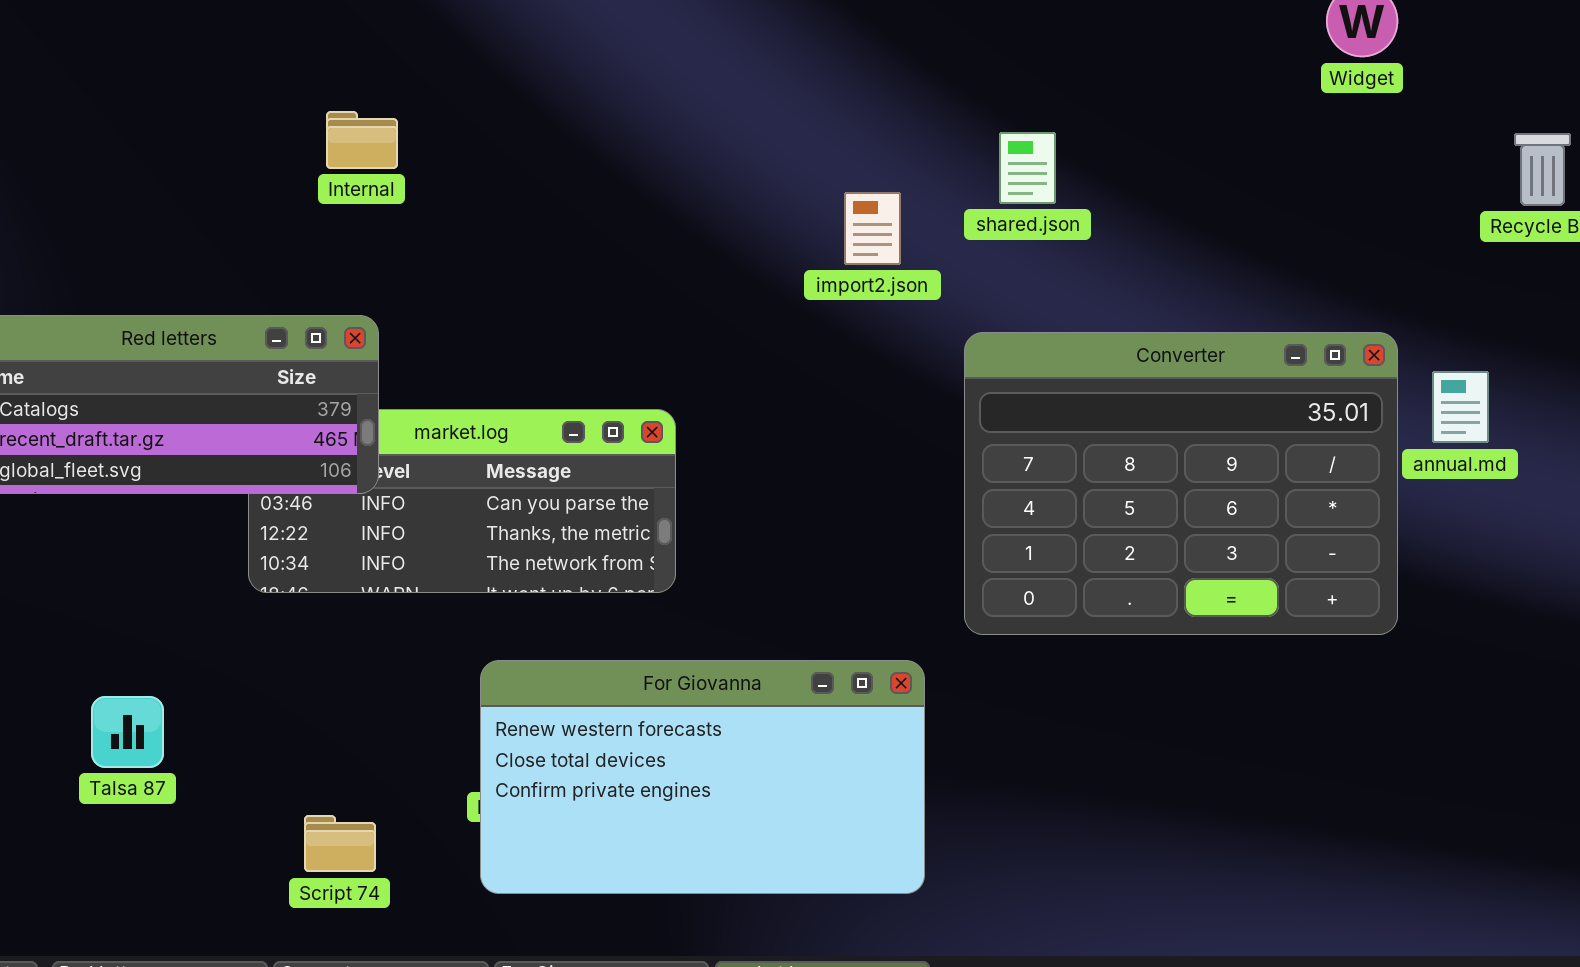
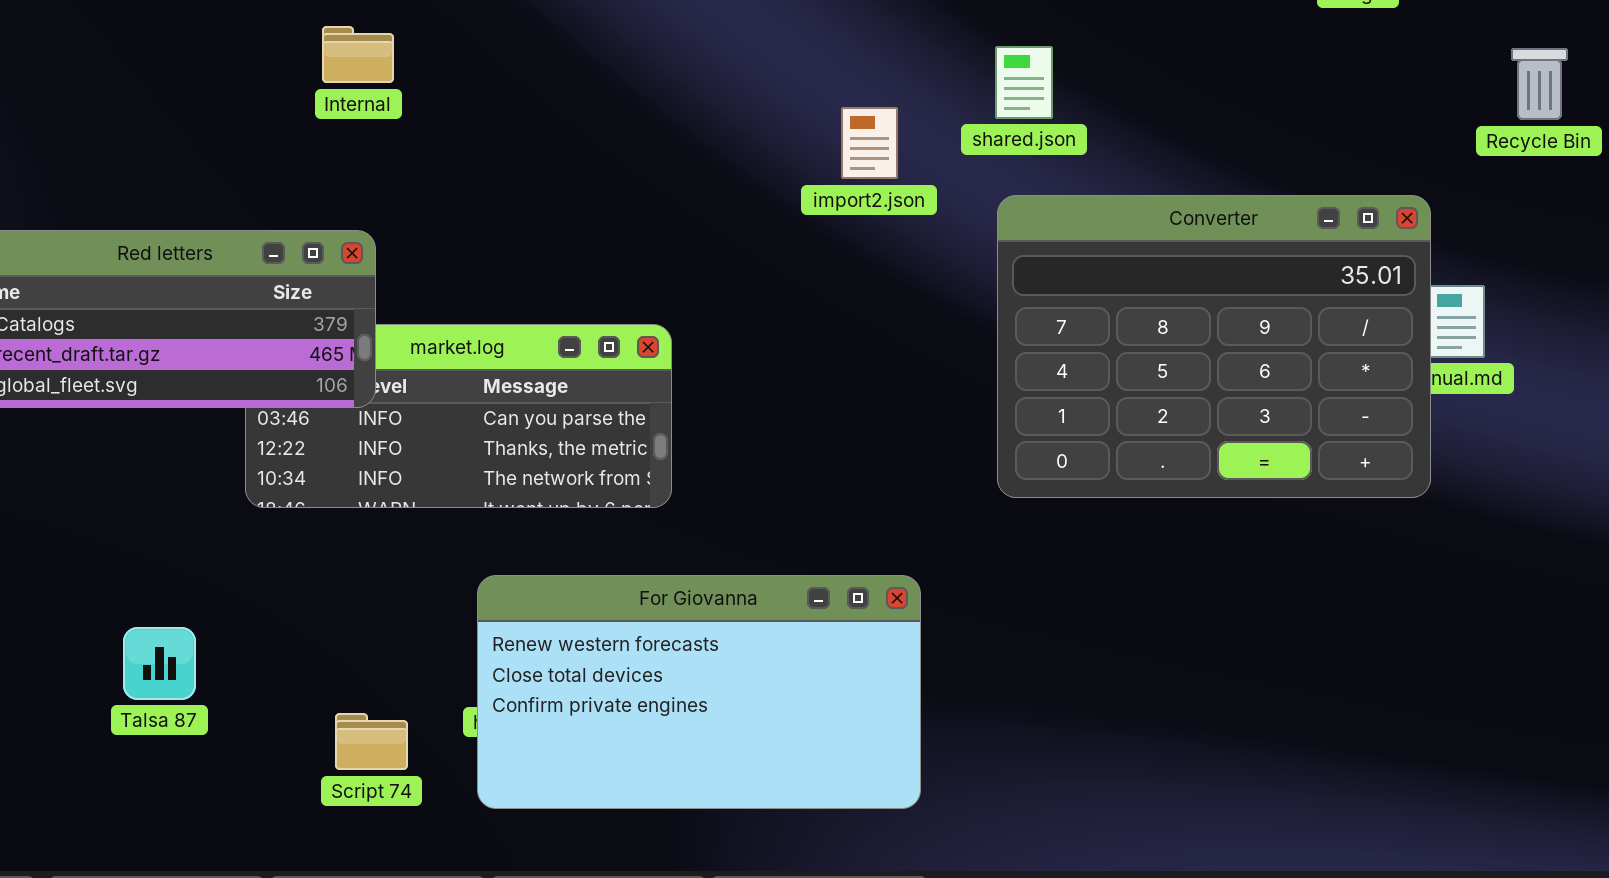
Converter: [964,332,1398,635] -> [997,195,1431,498], moved
Talsa 87: [91,696,164,768] -> [123,627,196,700], moved
Script 74: [304,815,376,872] -> [335,713,408,770], moved

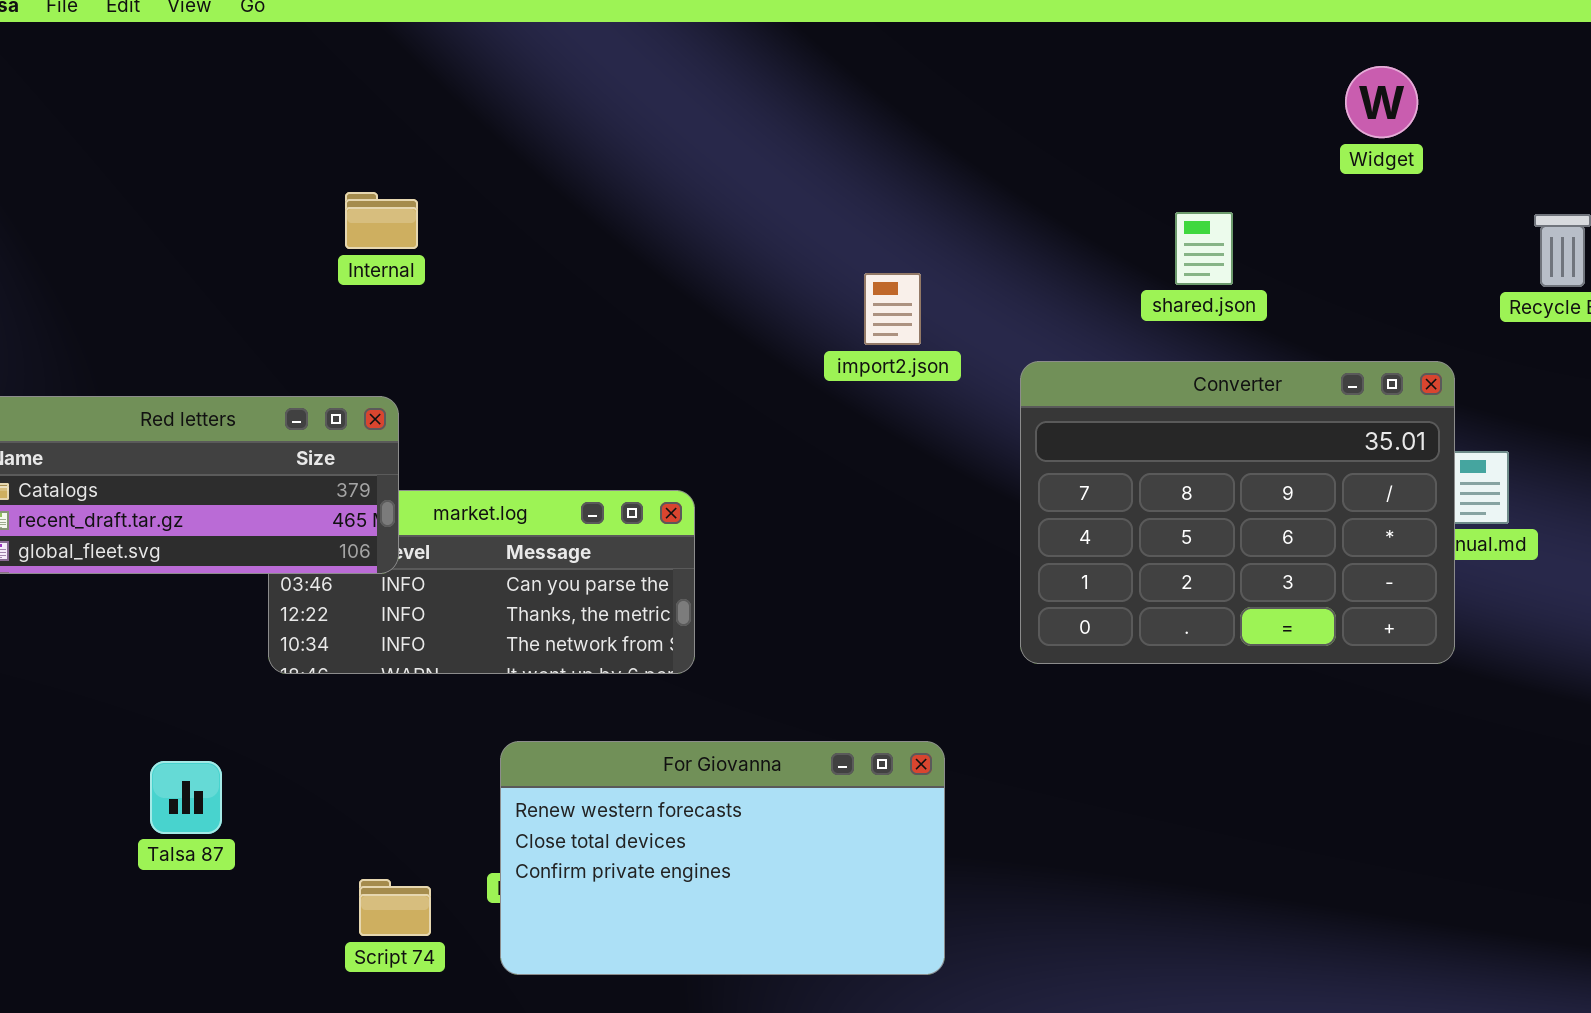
shared.json: [995,46,1053,119] -> [1175,212,1233,285], moved
Talsa 87: [123,627,196,700] -> [150,761,222,834], moved

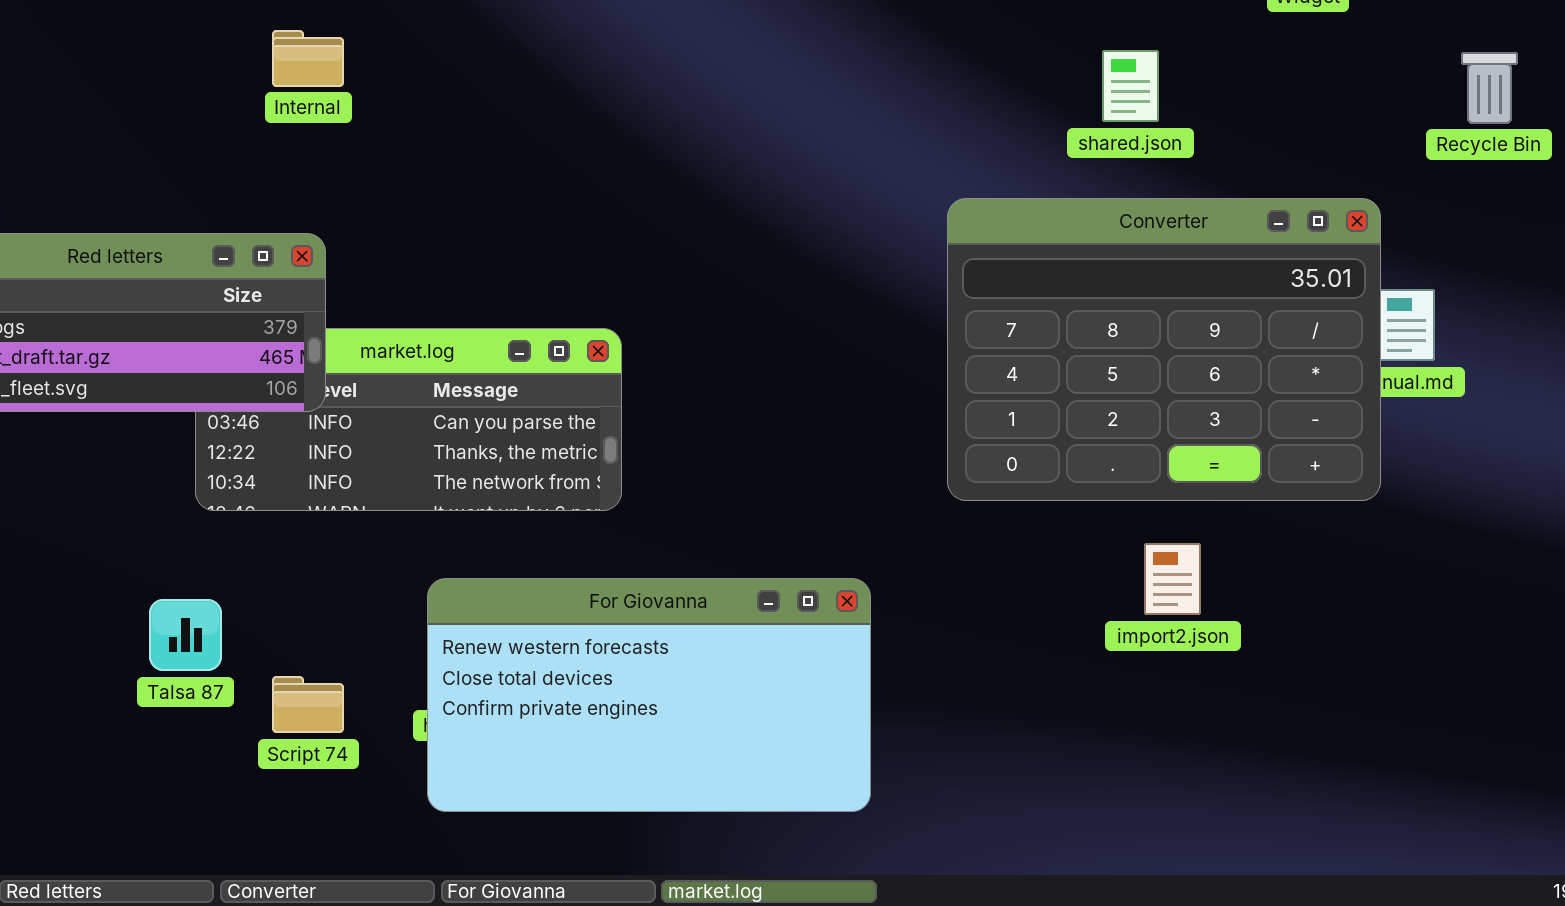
import2.json: [864,273,921,345] -> [1144,543,1201,615], moved
Talsa 87: [150,761,222,834] -> [149,599,222,671], moved
Script 74: [359,879,431,936] -> [272,676,344,733], moved

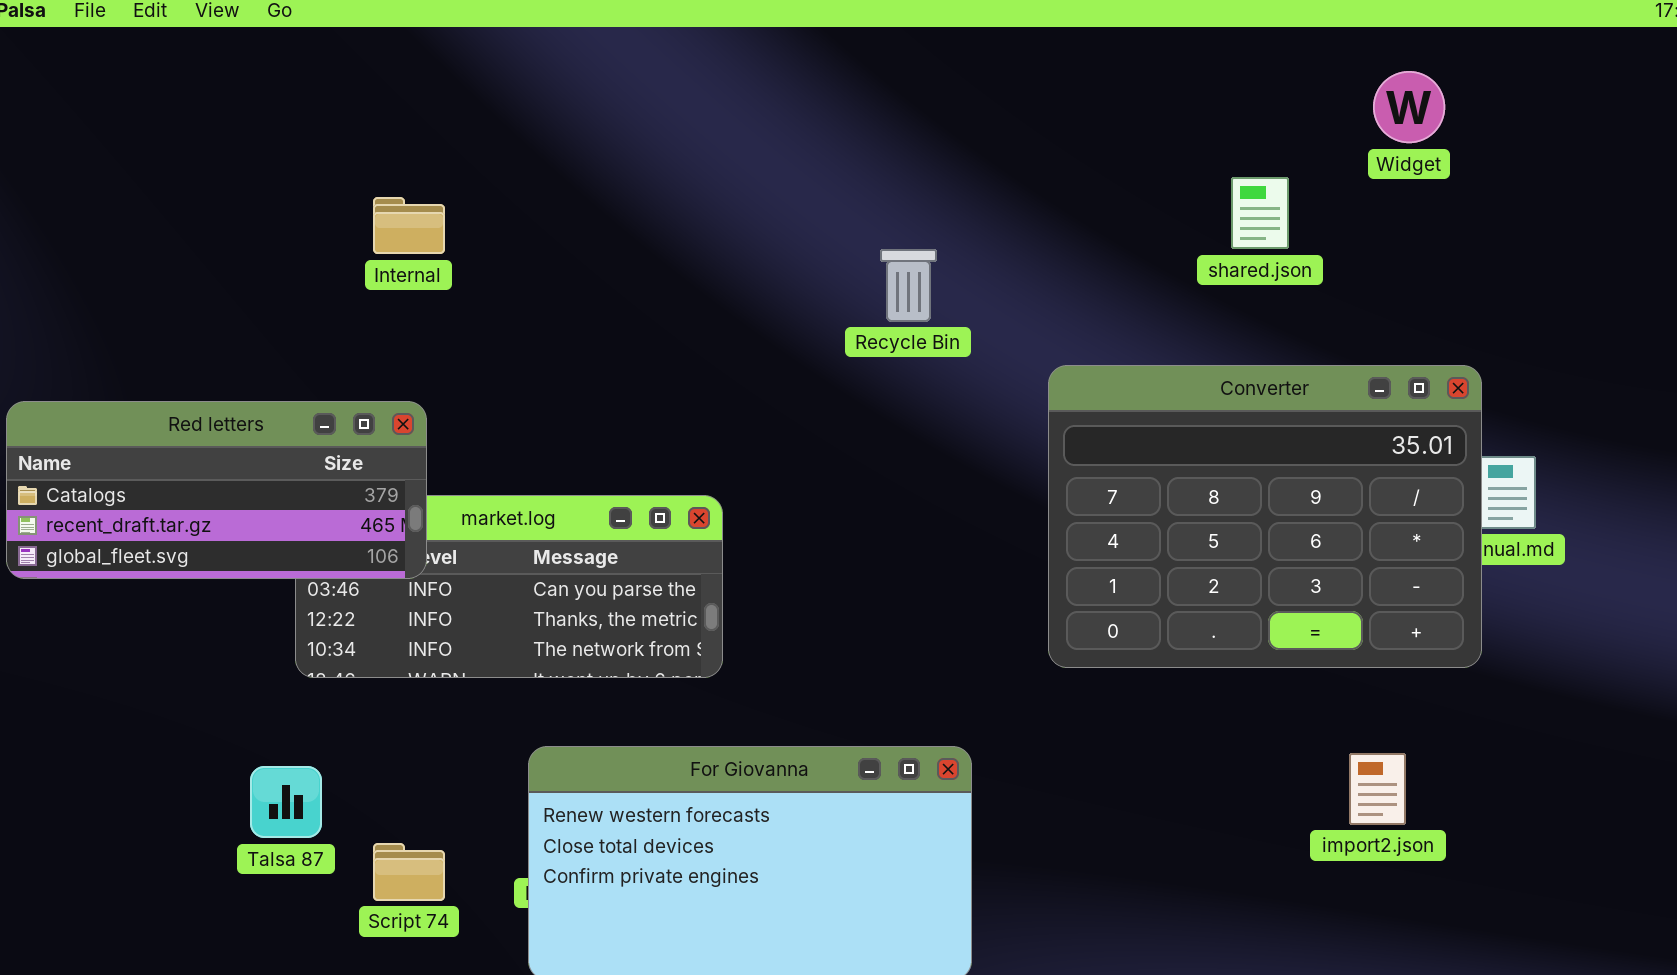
shared.json: [1102,50,1159,122] -> [1231,177,1289,249], moved
Recycle Bin: [1461,52,1518,124] -> [880,249,937,322], moved
import2.json: [1144,543,1201,615] -> [1349,753,1406,825], moved

